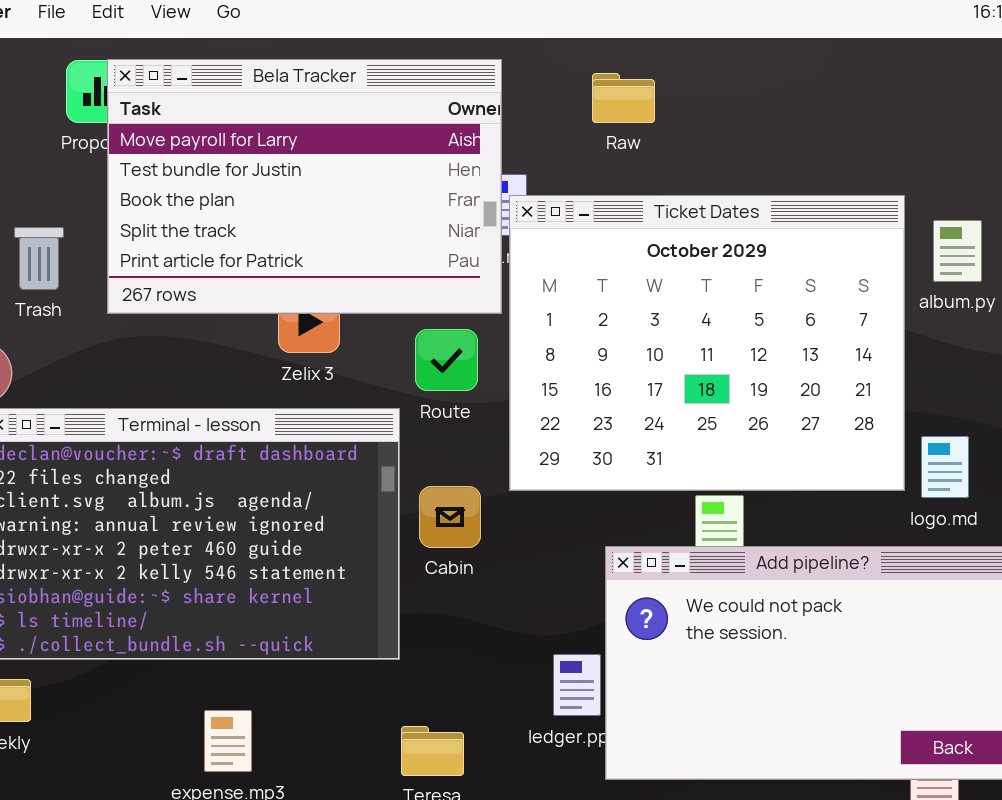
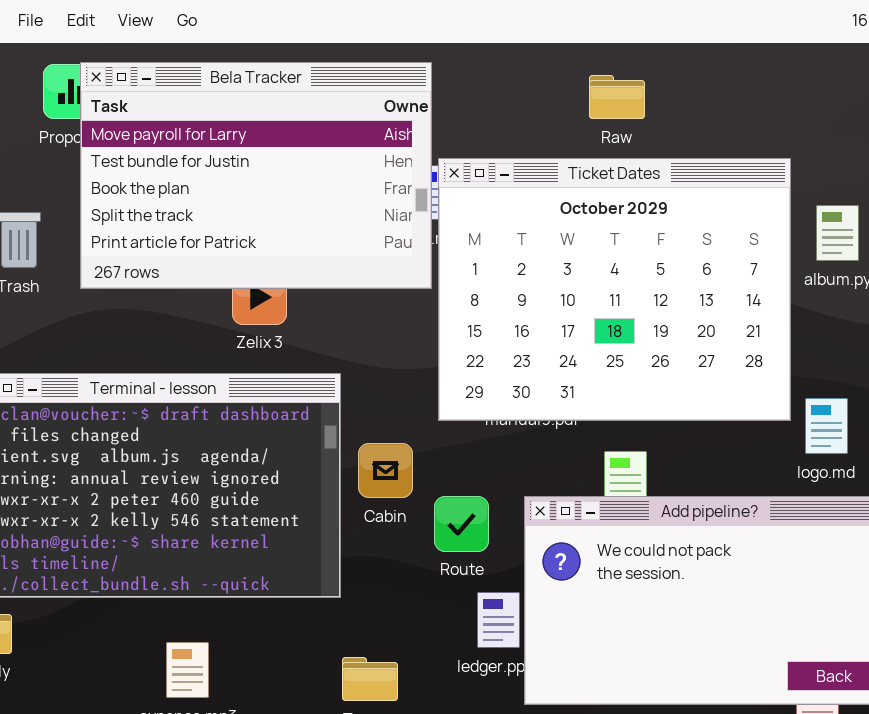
Raw: [592,73,655,123] -> [589,75,645,119], moved
Ticket Dates: [509,195,905,491] -> [438,158,791,421], moved
Route: [415,329,478,391] -> [434,496,489,552], moved

